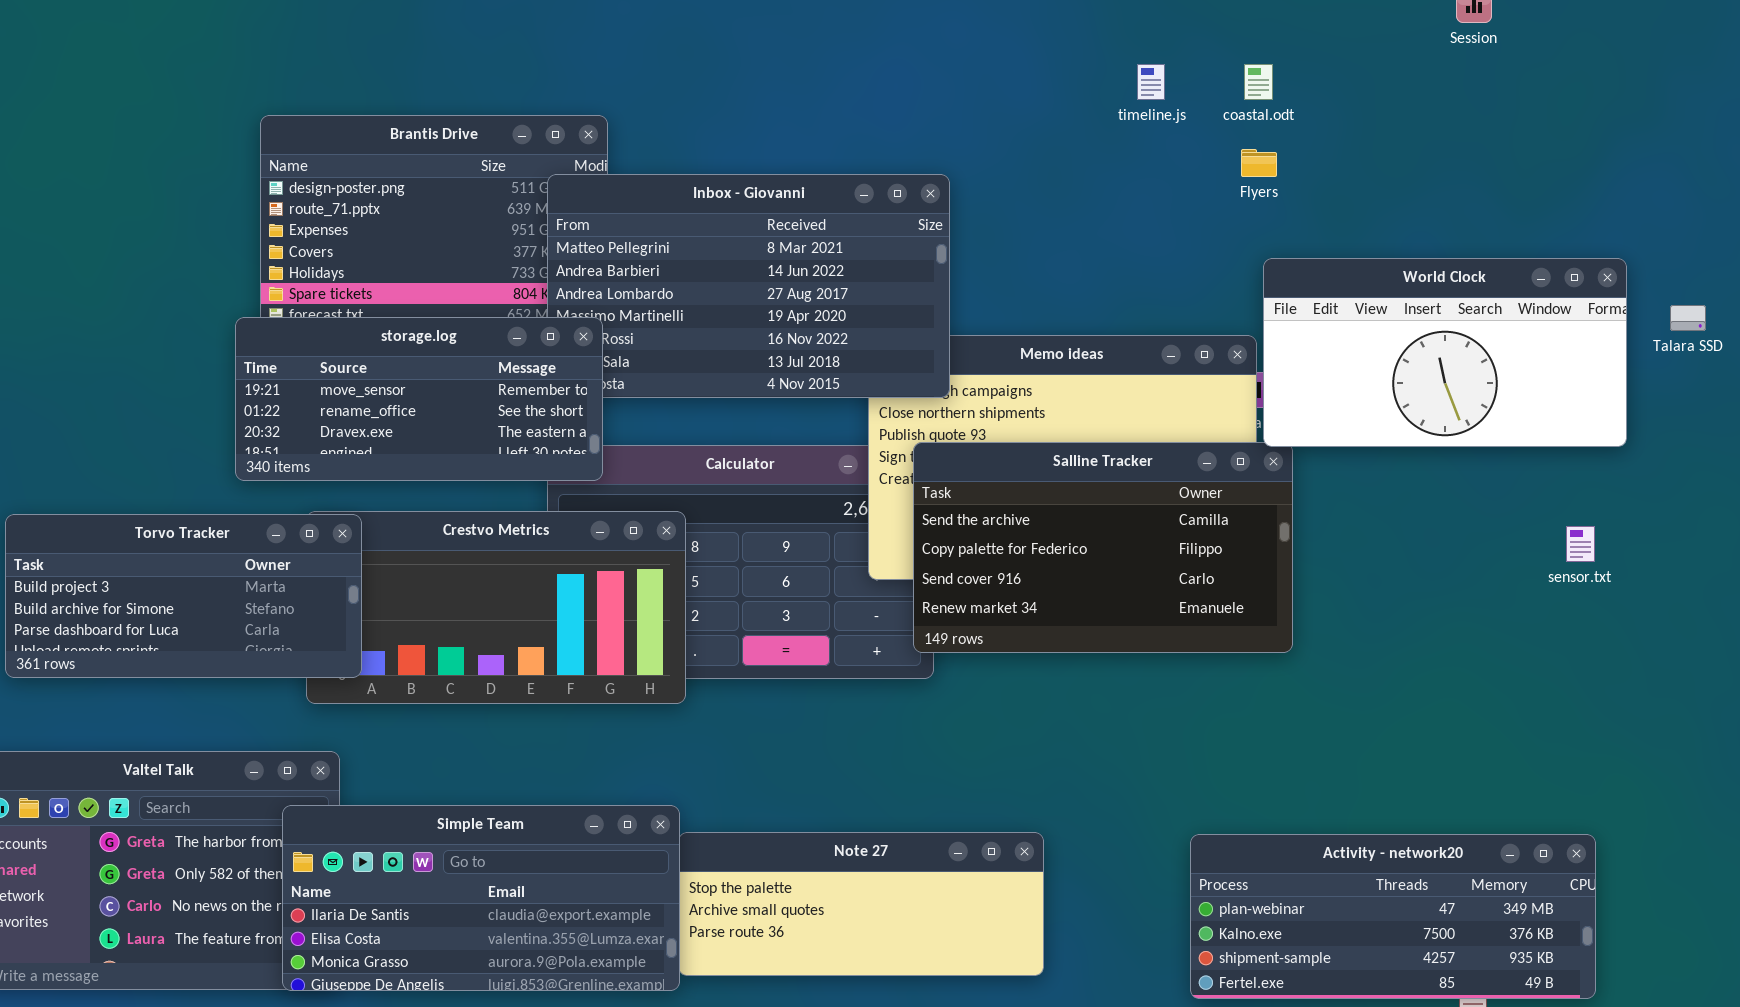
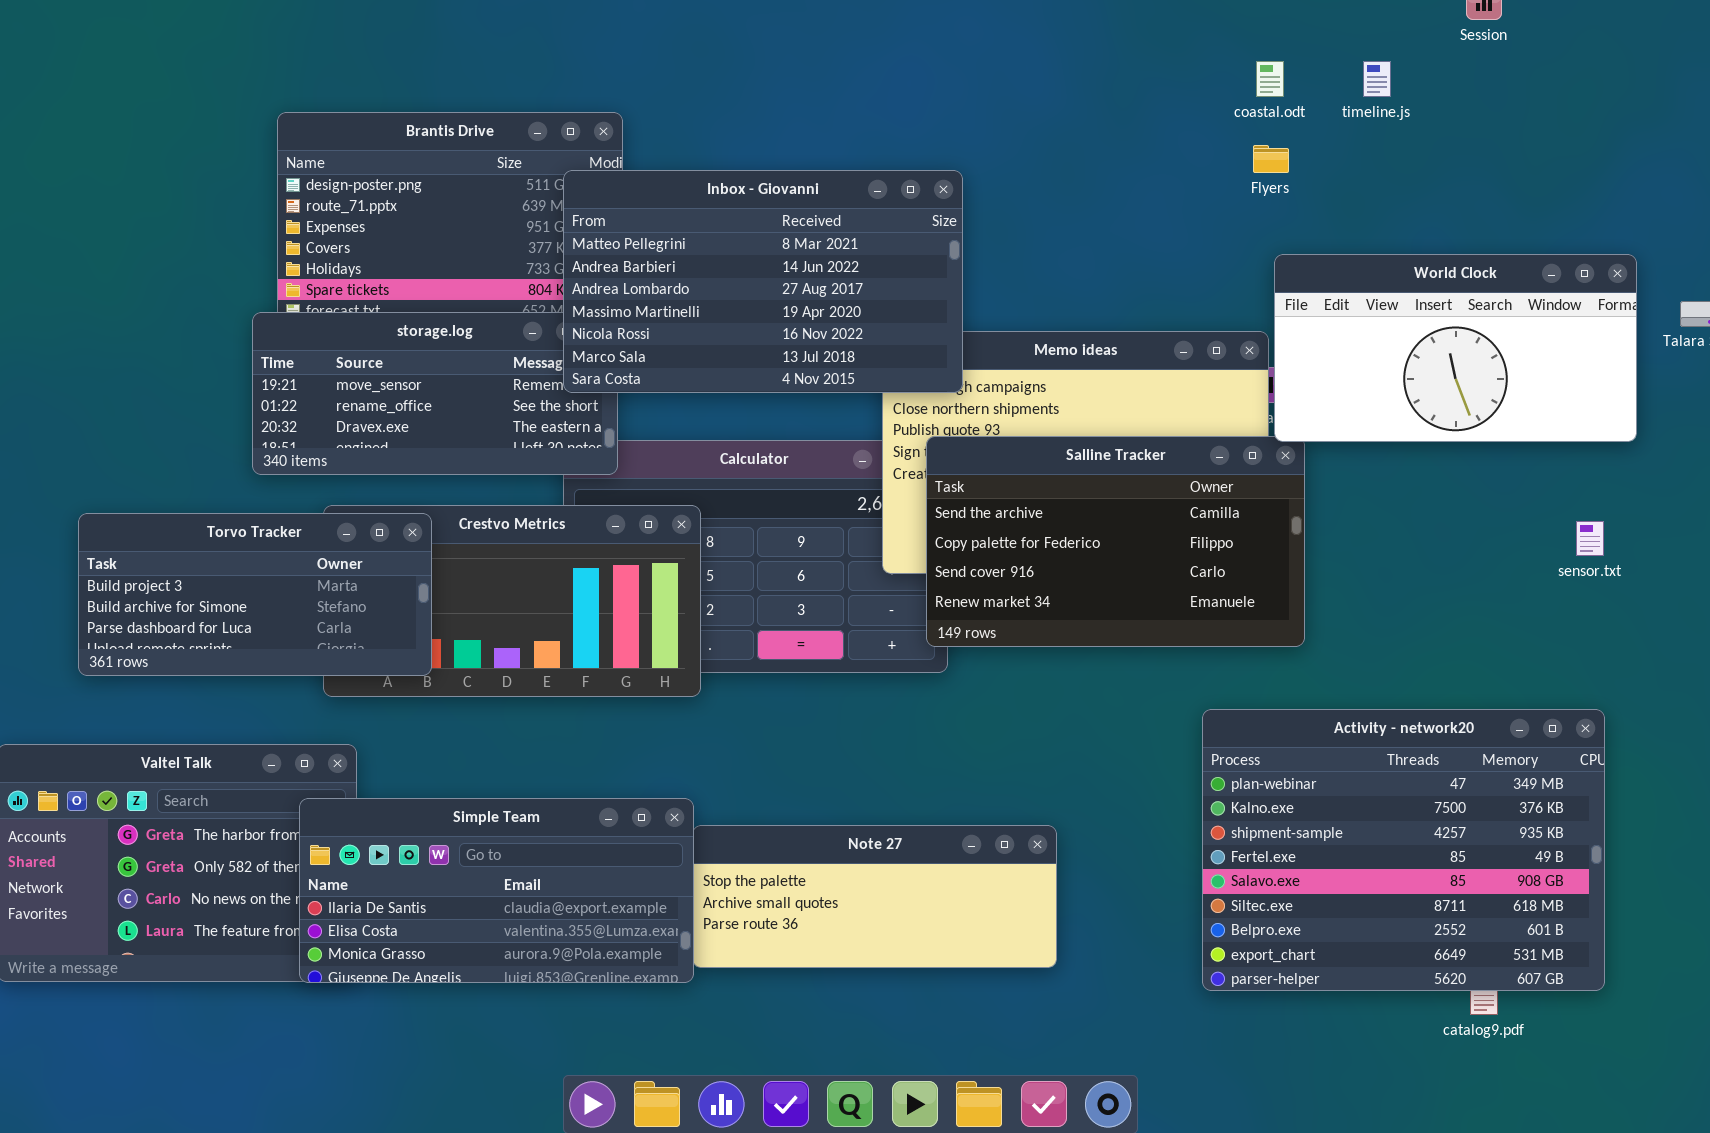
timeline.js: [1137,64,1165,100] -> [1363,61,1391,97], moved
Inbox - Giovanni: [547,174,950,398] -> [563,170,963,393], raised
Torvo Tracker: [5,514,362,678] -> [78,513,432,676], moved
Activity - network20: [1190,834,1596,999] -> [1202,709,1605,991], resized

